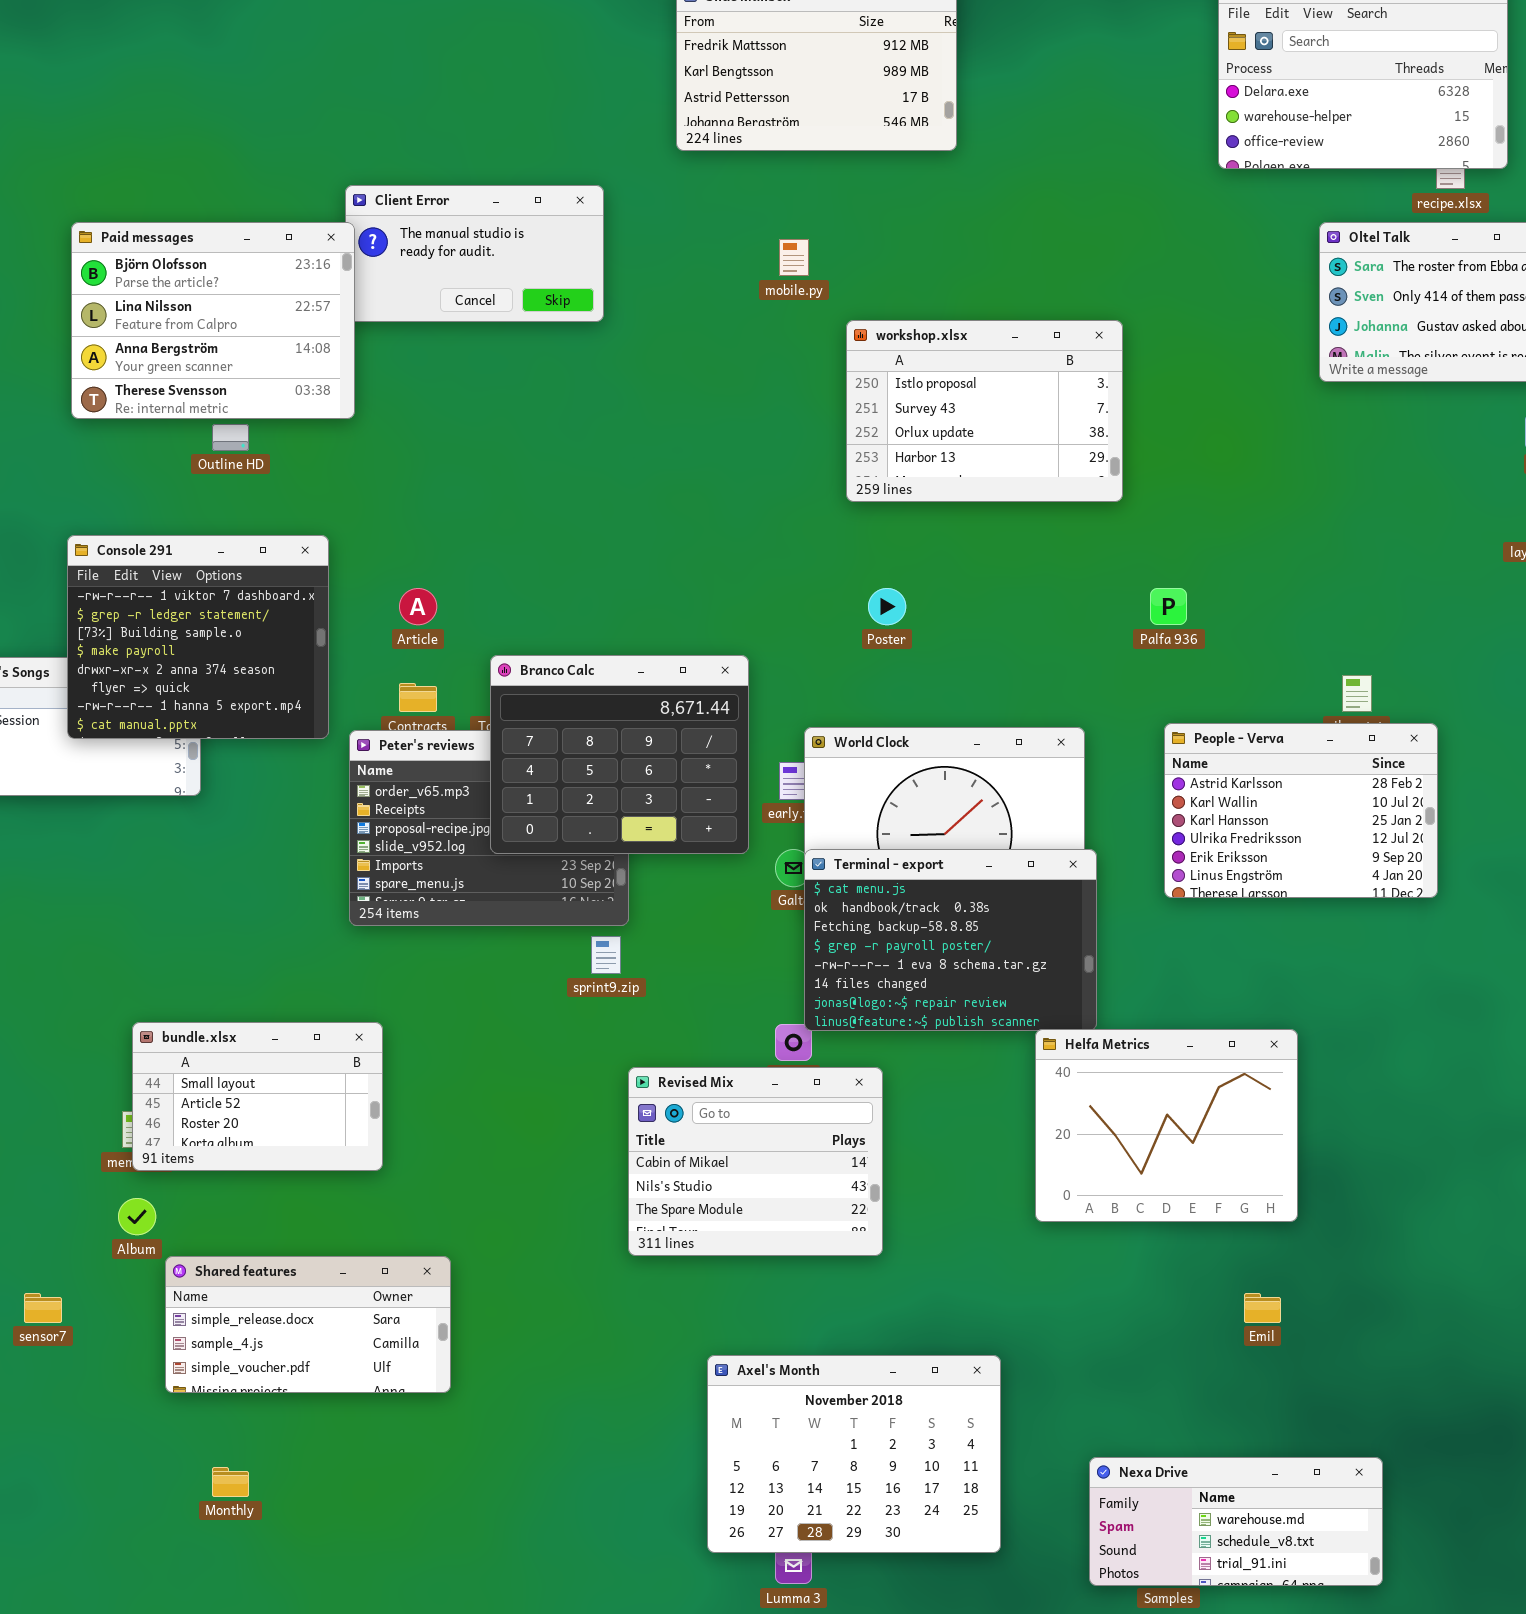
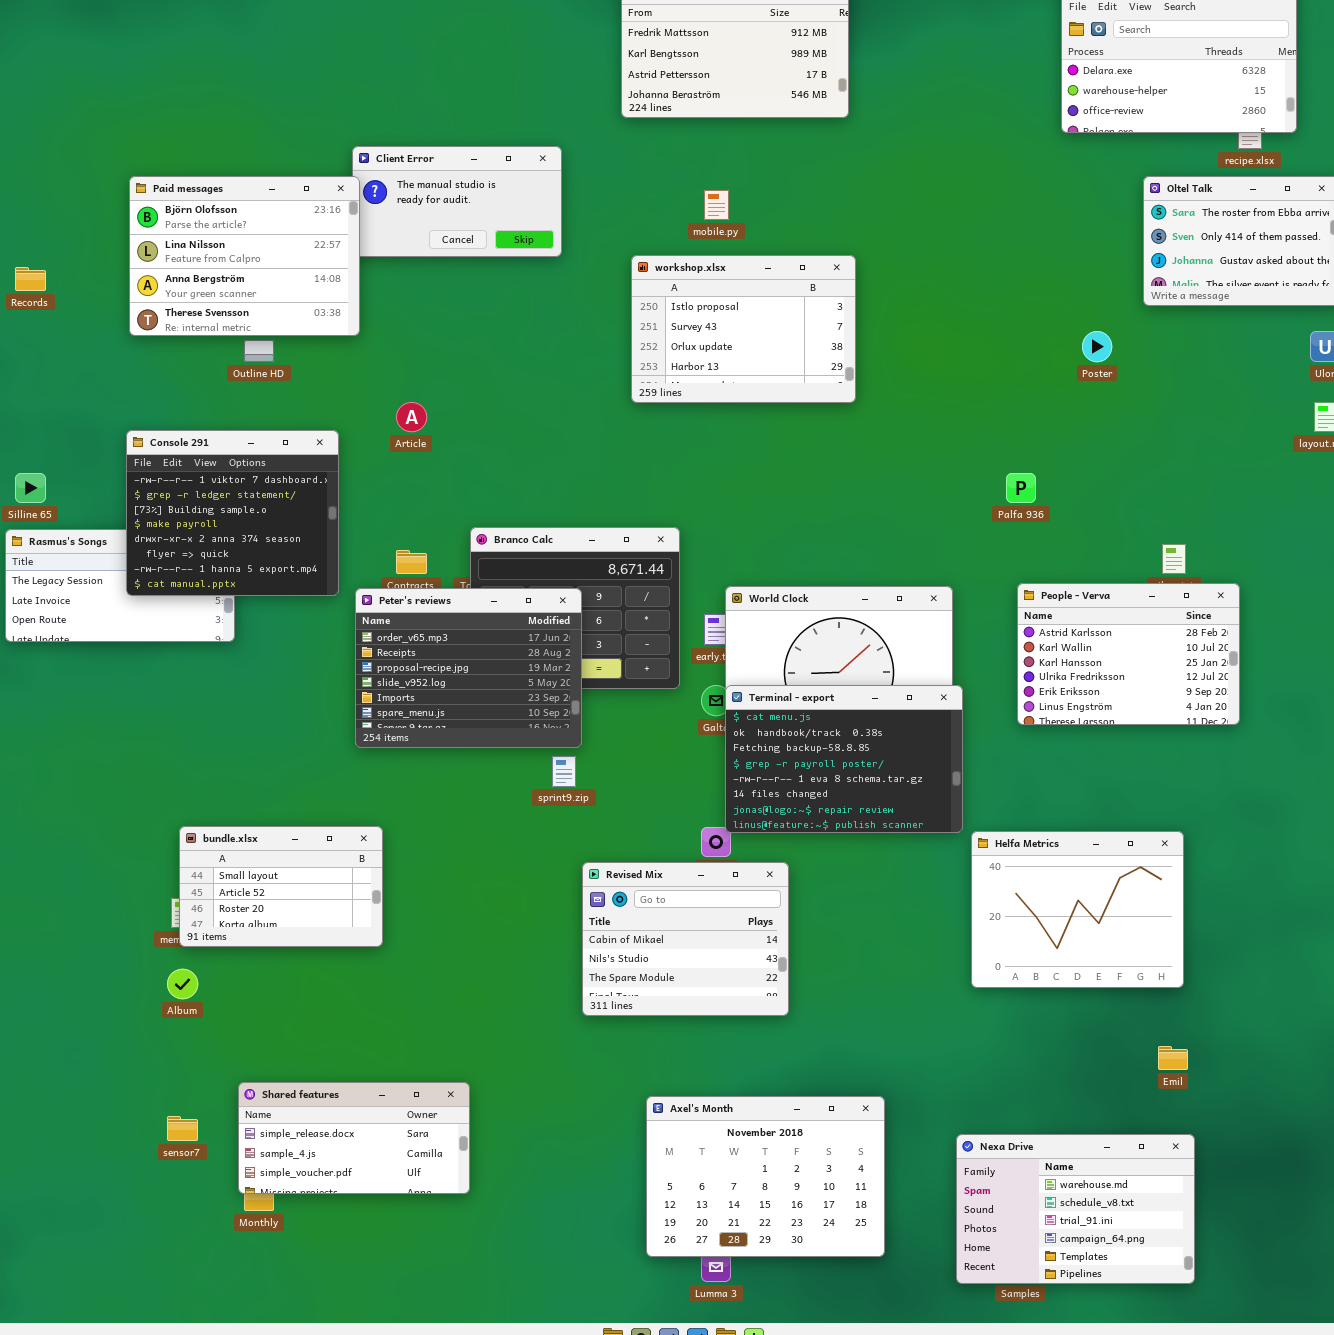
workshop.xlsx: [846,320,1123,502] -> [631,255,856,403], moved
Article: [399,588,437,625] -> [396,402,427,432], moved
Poster: [868,588,906,625] -> [1082,331,1112,362], moved
Peter's reviews: [349,730,629,926] -> [355,588,582,748], raised
Helfa Metrics: [1035,1029,1298,1222] -> [971,831,1184,988], moved
Shared features: [165,1256,451,1393] -> [238,1082,470,1194], moved
sensor7: [24,1293,62,1323] -> [167,1116,198,1141], moved
Emil: [1244,1293,1281,1323] -> [1158,1046,1188,1070], moved
Nexa Drive: [1089,1457,1383,1586] -> [956,1134,1195,1284], resized

